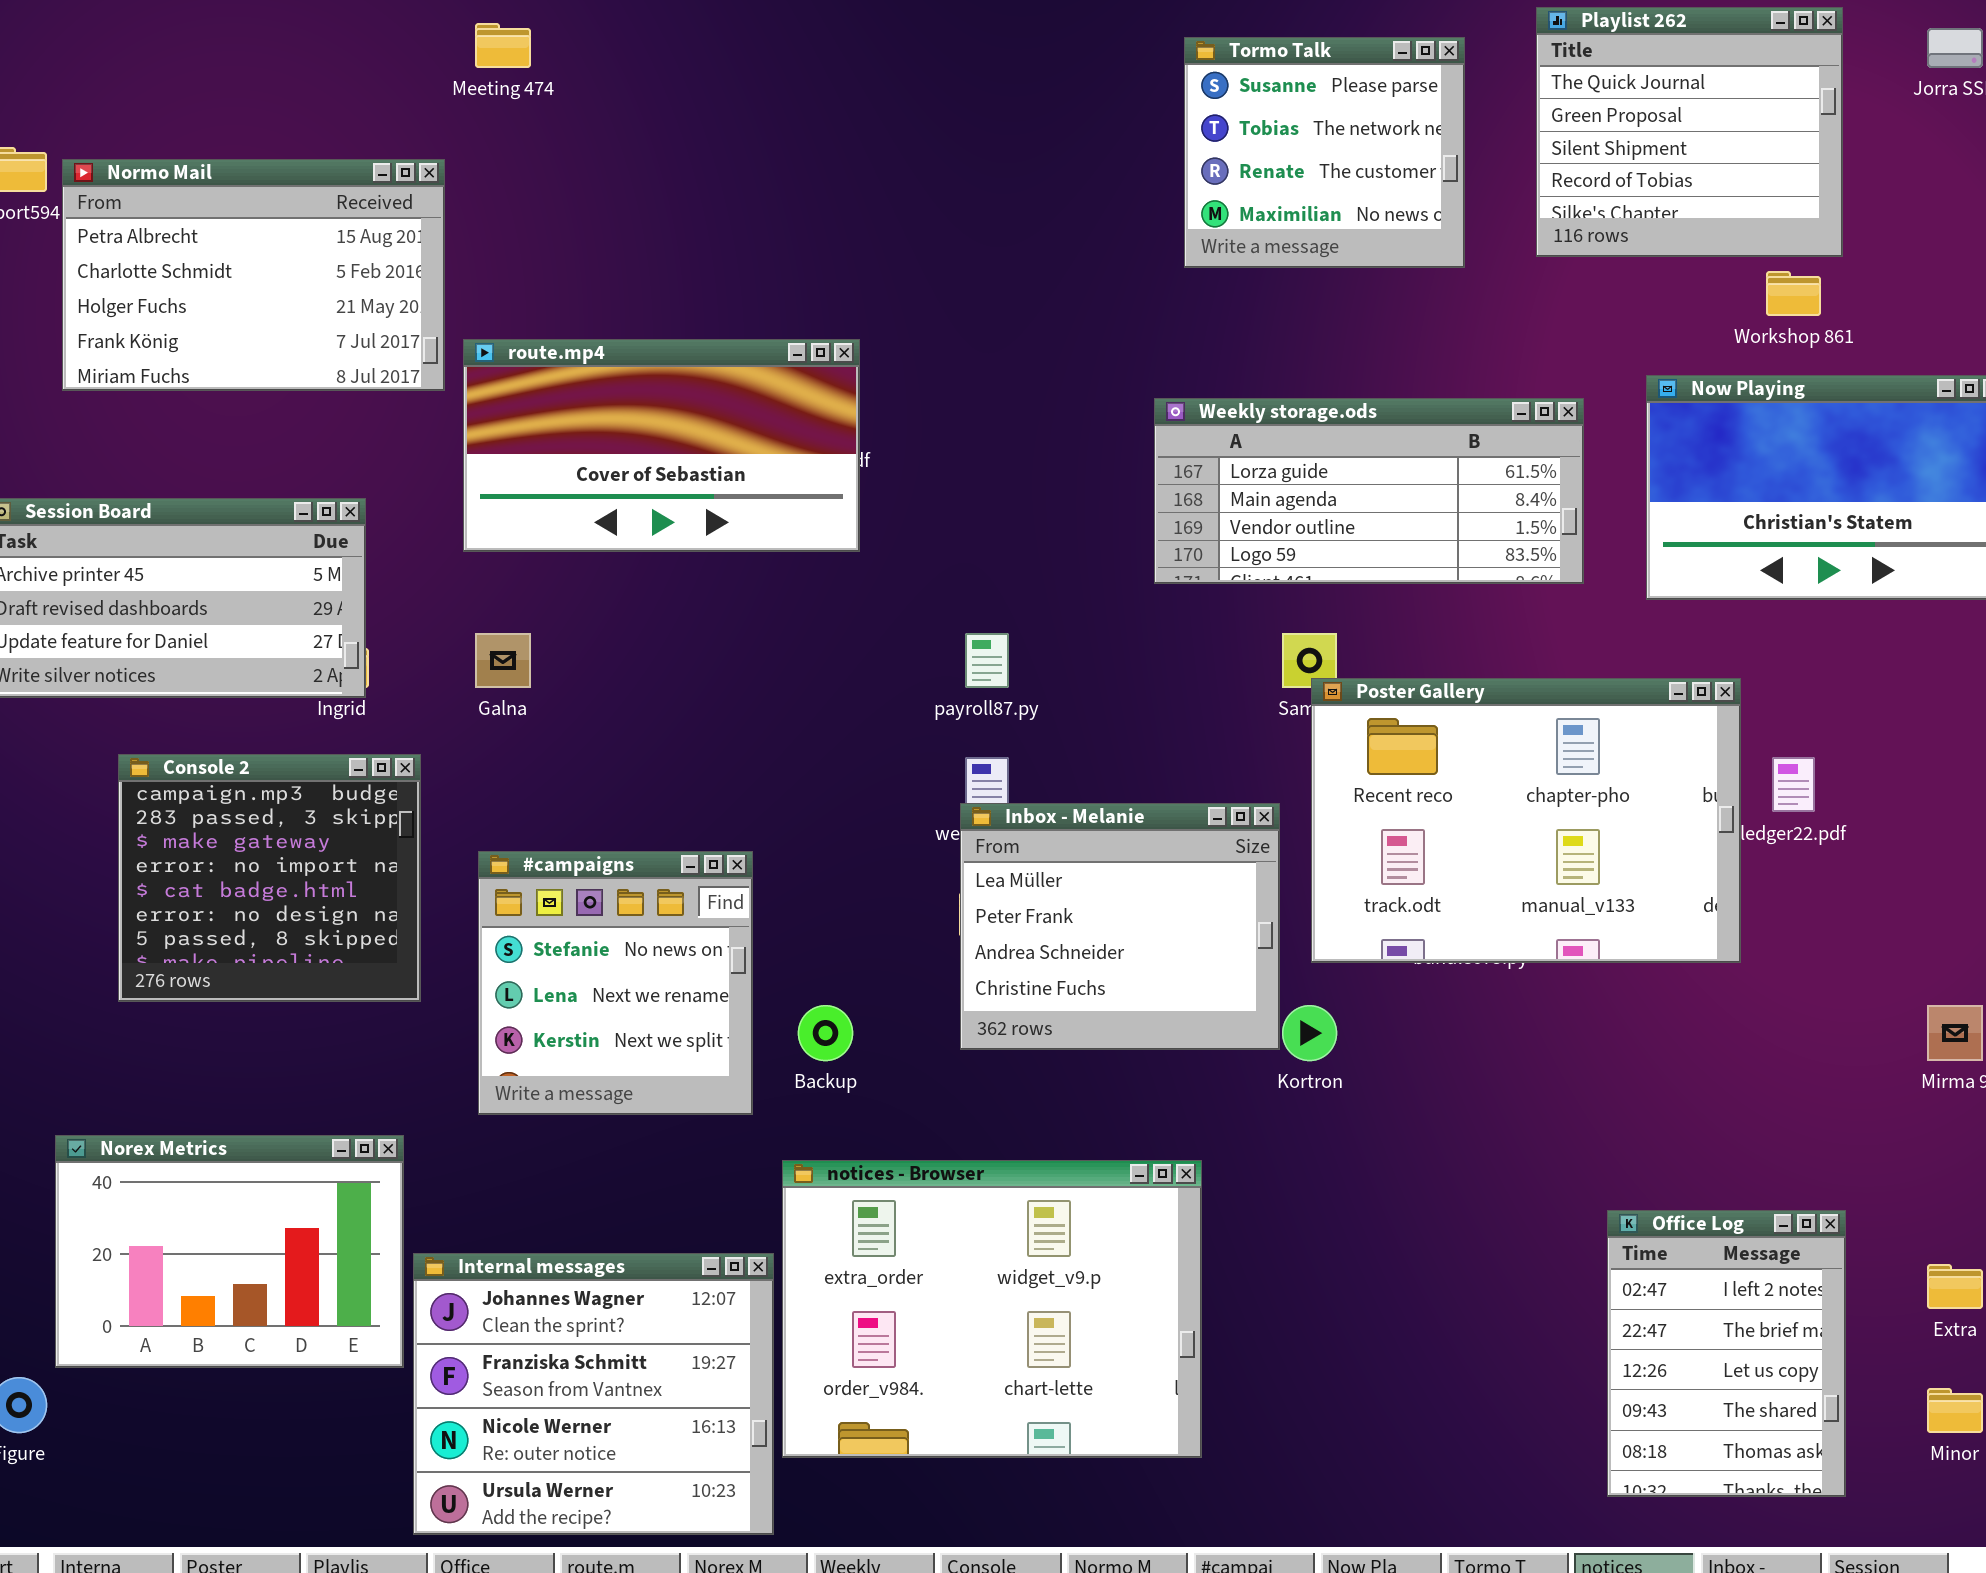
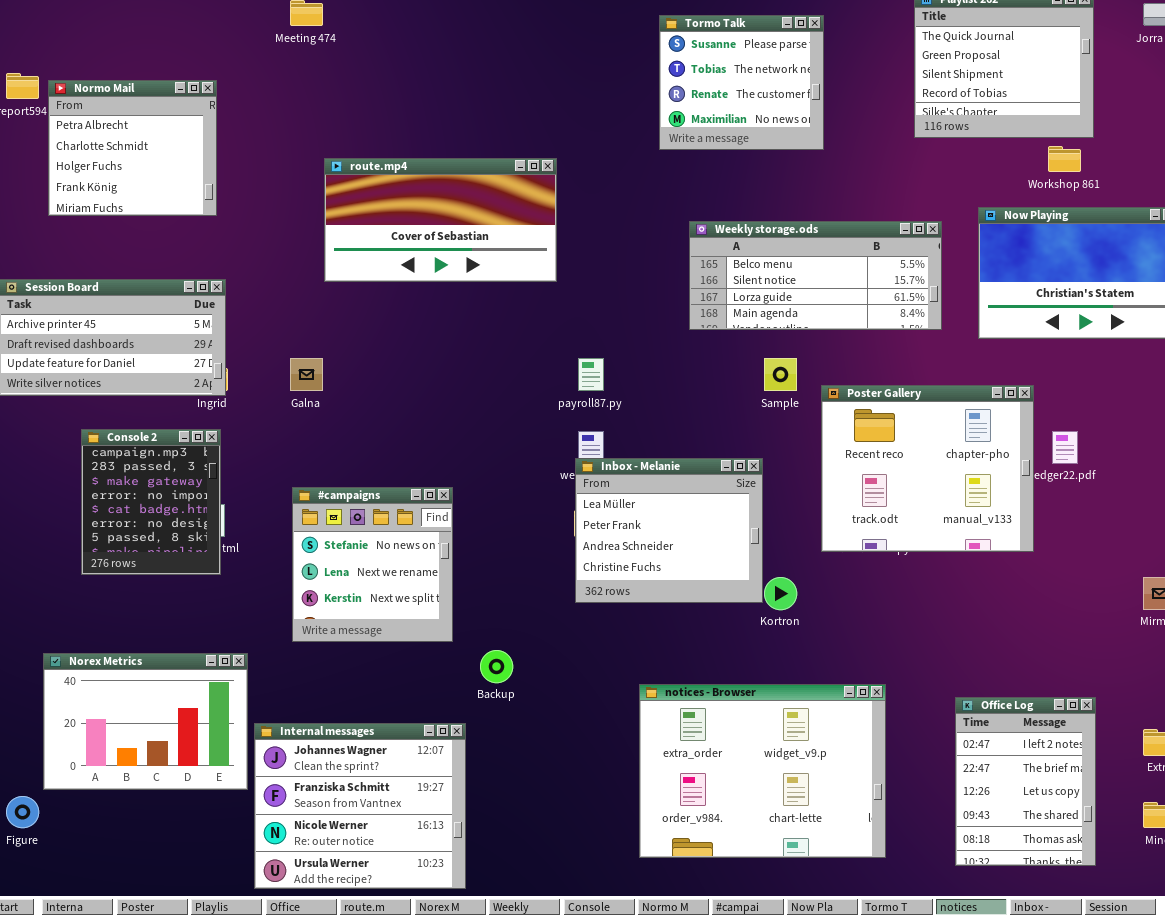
Tormo Talk: [1184,37,1465,268] -> [659,15,824,150], moved
Normo Mail: [62,159,445,391] -> [48,80,217,216], resized
route.mp4: [463,339,860,552] -> [324,158,557,282], moved
Weekly storage.ods: [1154,398,1584,584] -> [689,221,942,330], scrolled up 2 rows
Poster Gallery: [1311,678,1741,963] -> [821,385,1034,552], resized
Console 2: [118,754,421,1002] -> [81,429,221,575], resized
Backup: [798,1005,853,1061] -> [480,650,513,683], moved
notices - Browser: [782,1160,1202,1458] -> [639,684,886,858], moved

